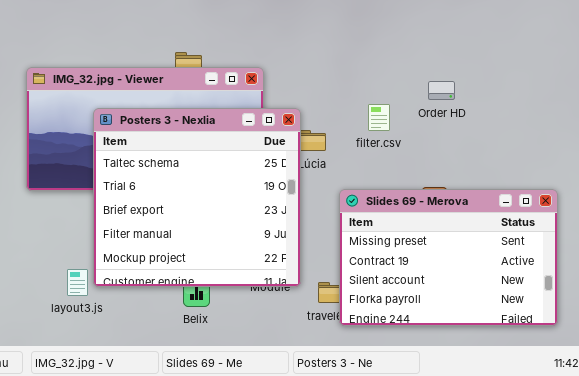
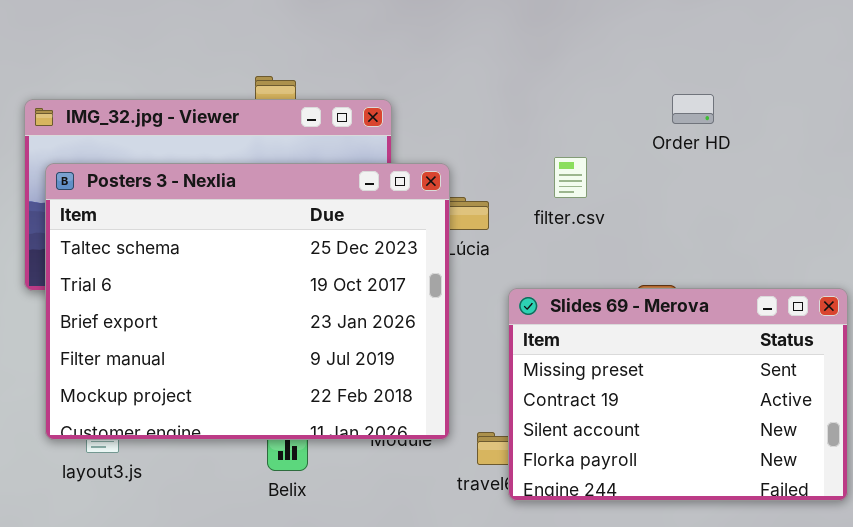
Order HD: [428,81,455,100] -> [672,94,714,124], moved
Posters 3 - Nexlia: [93,108,301,287] -> [45,163,450,440], resized

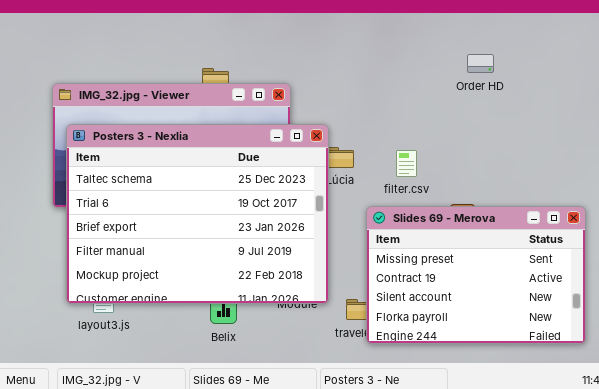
Order HD: [672,94,714,124] -> [467,54,494,73], moved
filter.csv: [554,157,587,198] -> [396,150,417,177], moved

